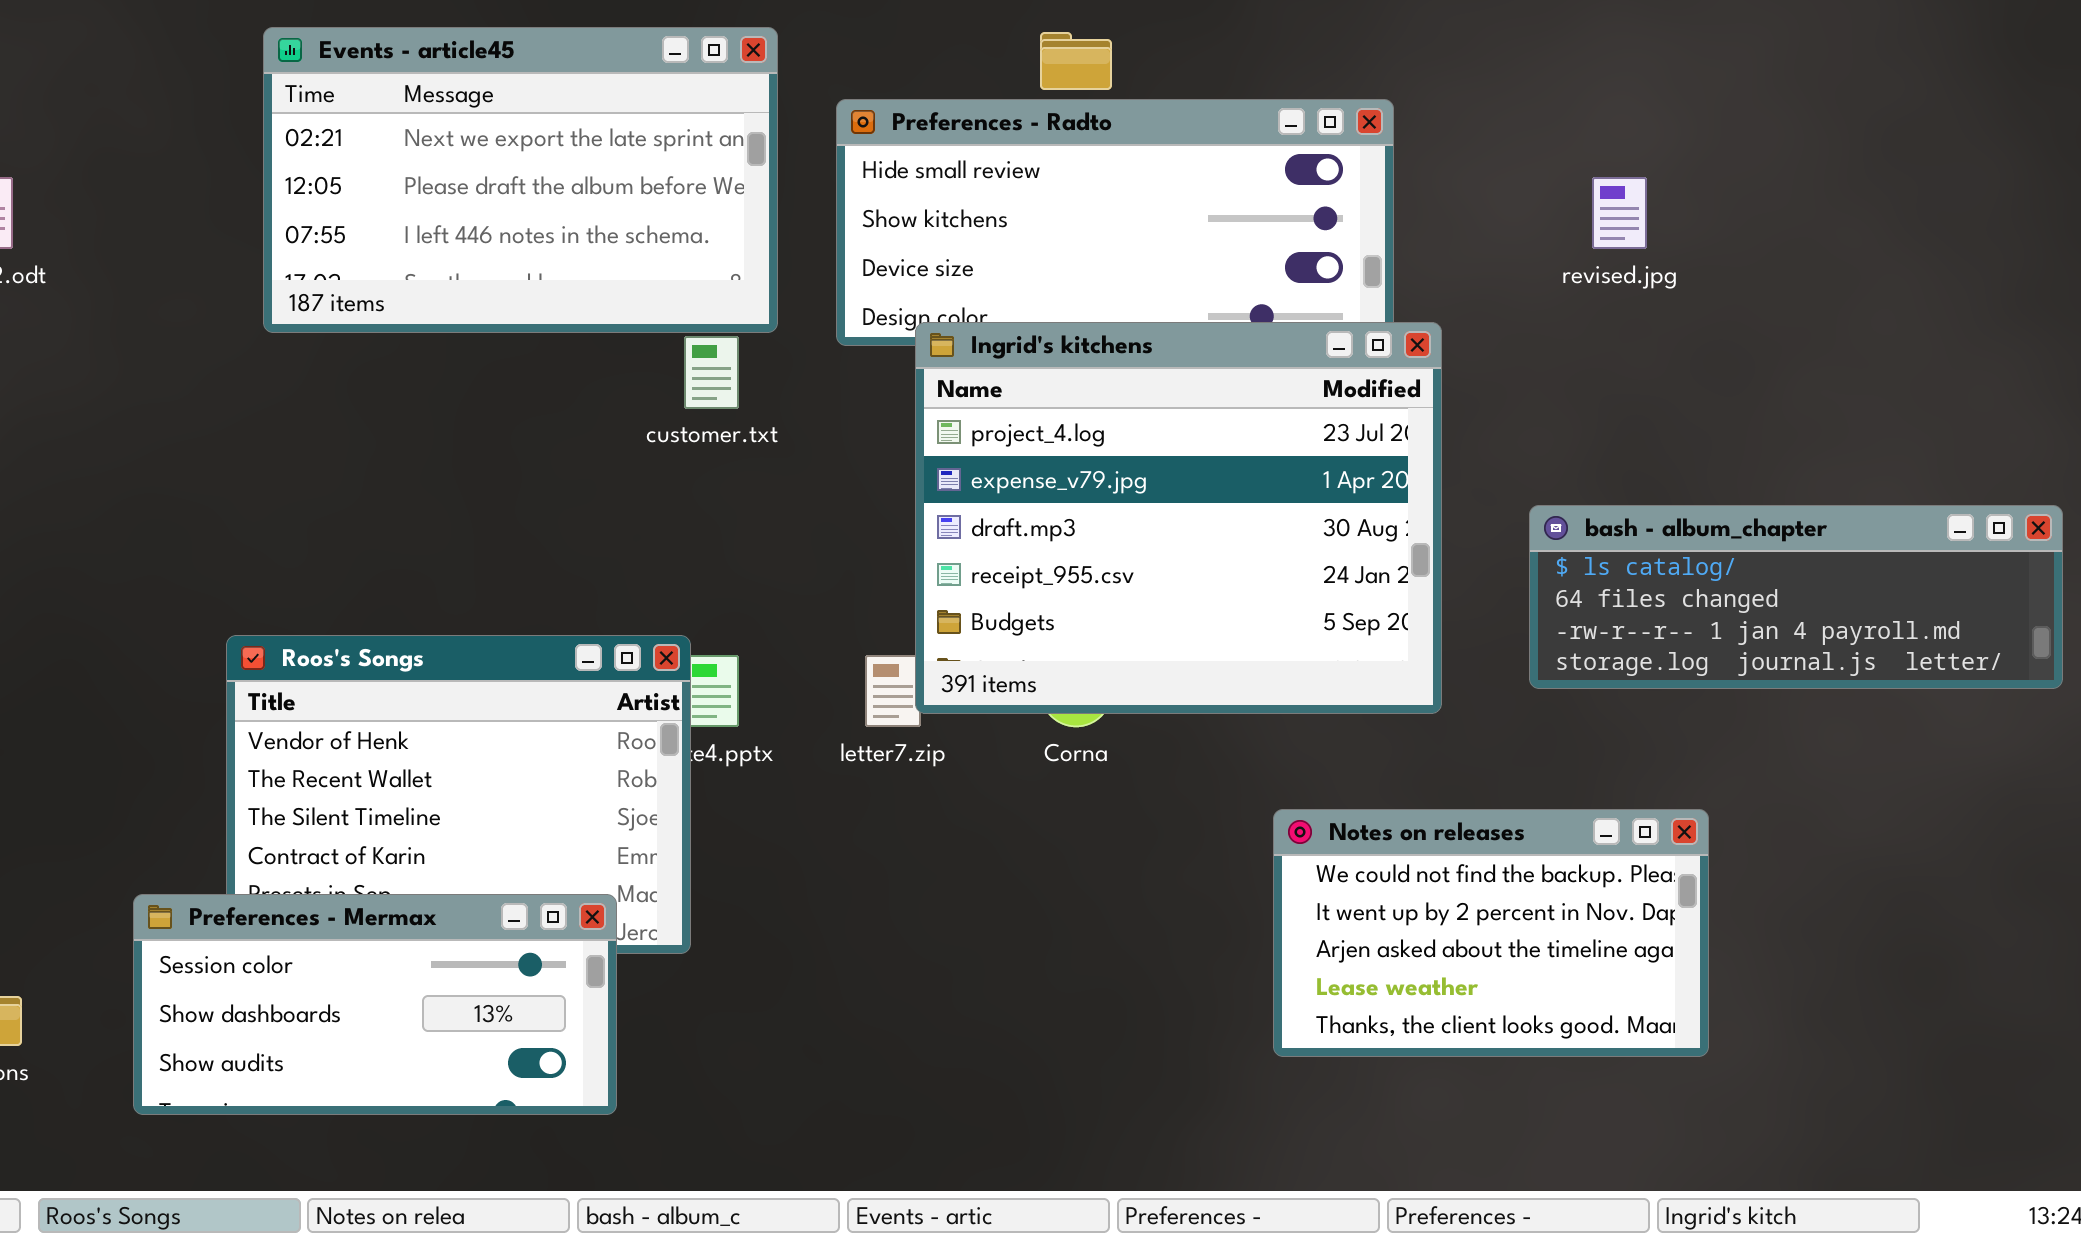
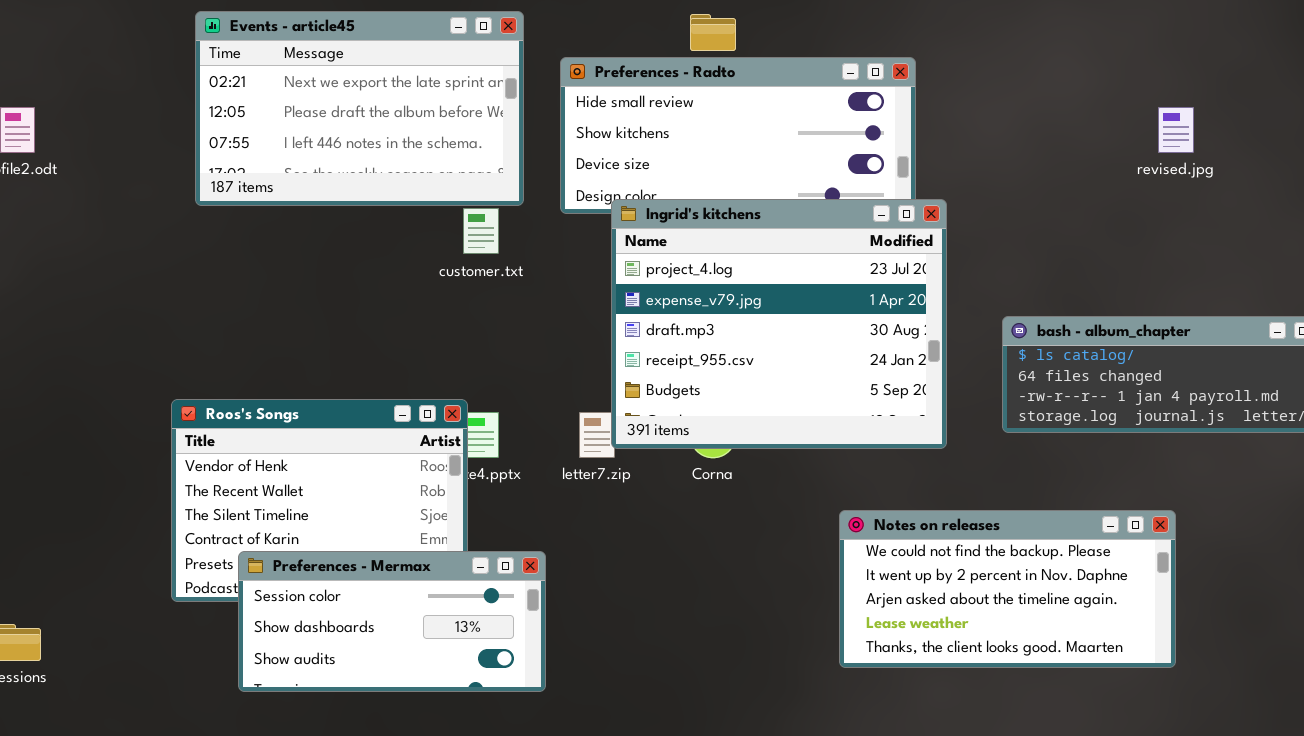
revised.jpg: [1592,177,1647,249] -> [1158,107,1194,153], moved
Notes on releases: [1273,809,1709,1057] -> [839,510,1176,668], resized
Preferences - Mermax: [133,894,617,1115] -> [238,551,546,692], moved

